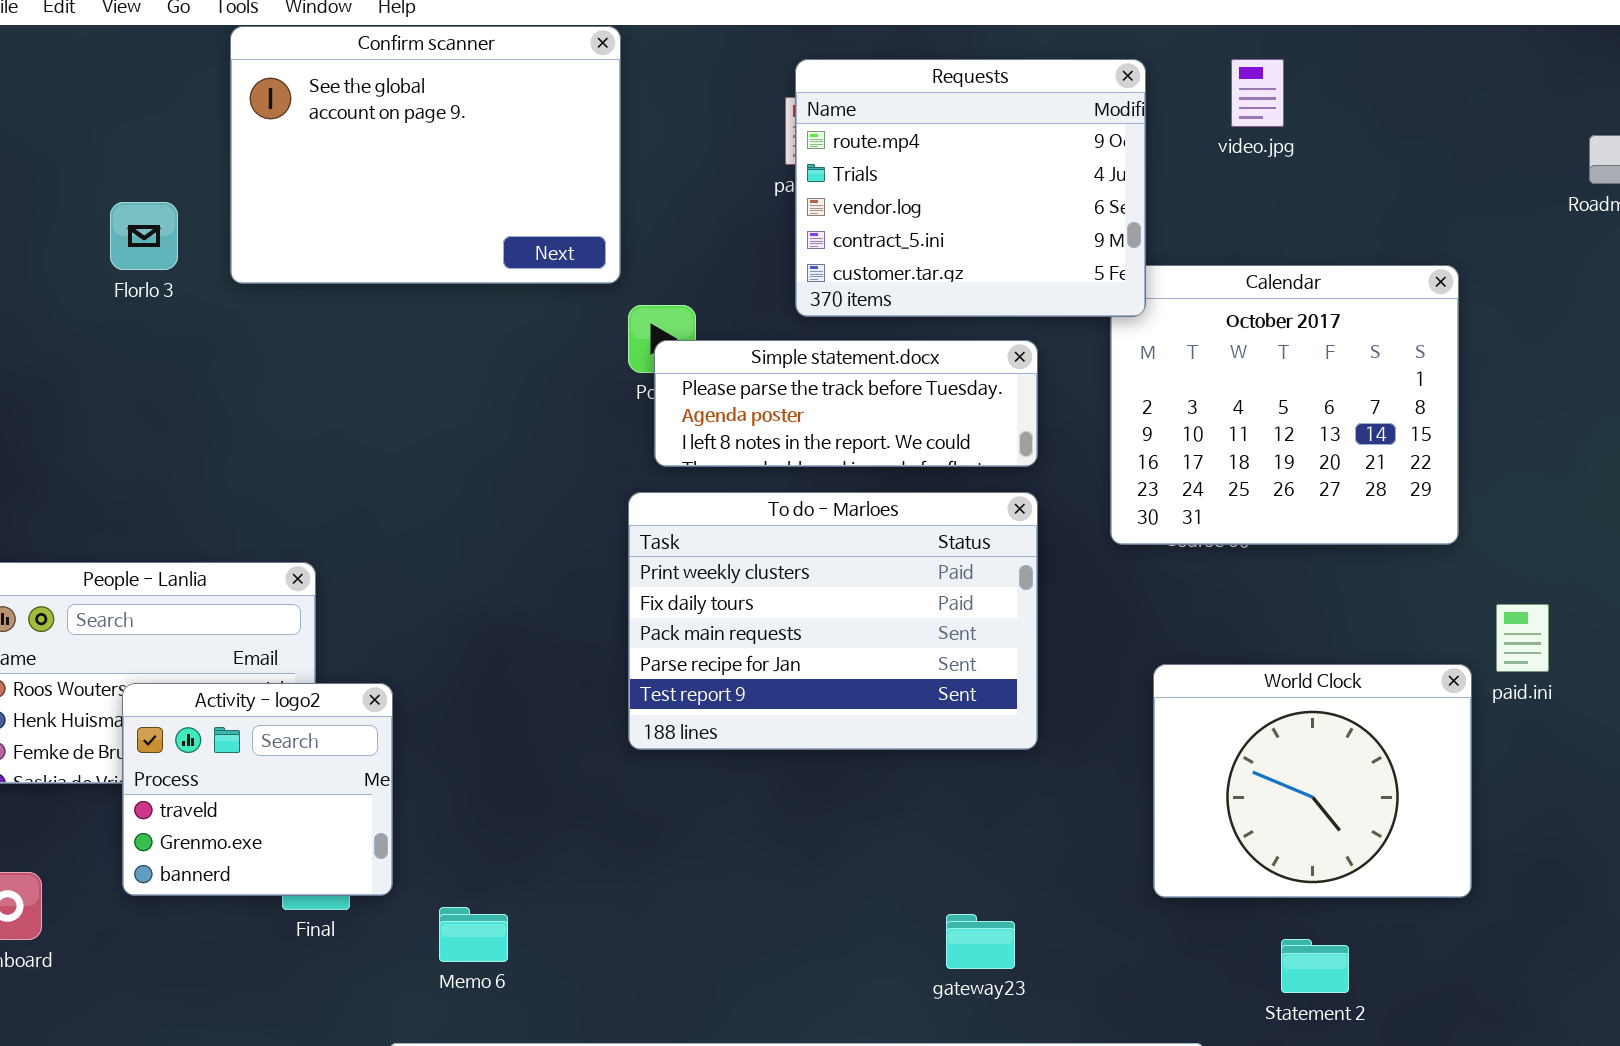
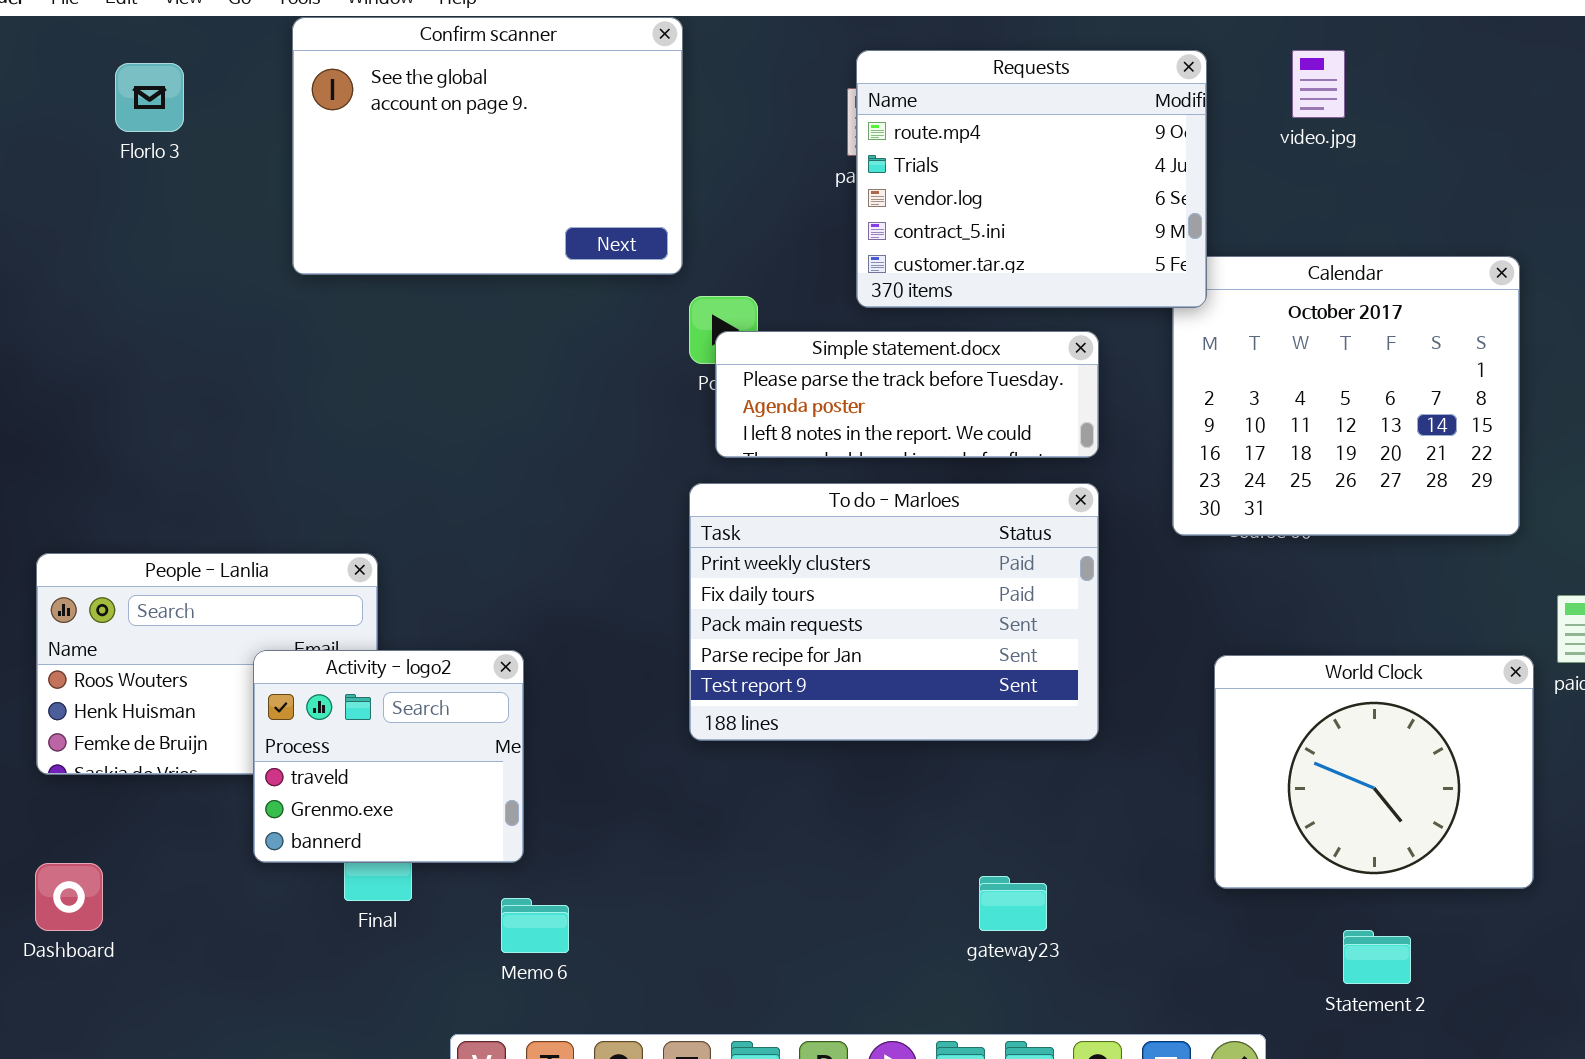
Florlo 3: [110,202,178,270] -> [115,63,184,132], moved
Activity - logo2: [122,683,393,896] -> [253,650,524,863], moved
gateway23: [946,914,1015,969] -> [979,876,1047,931], moved

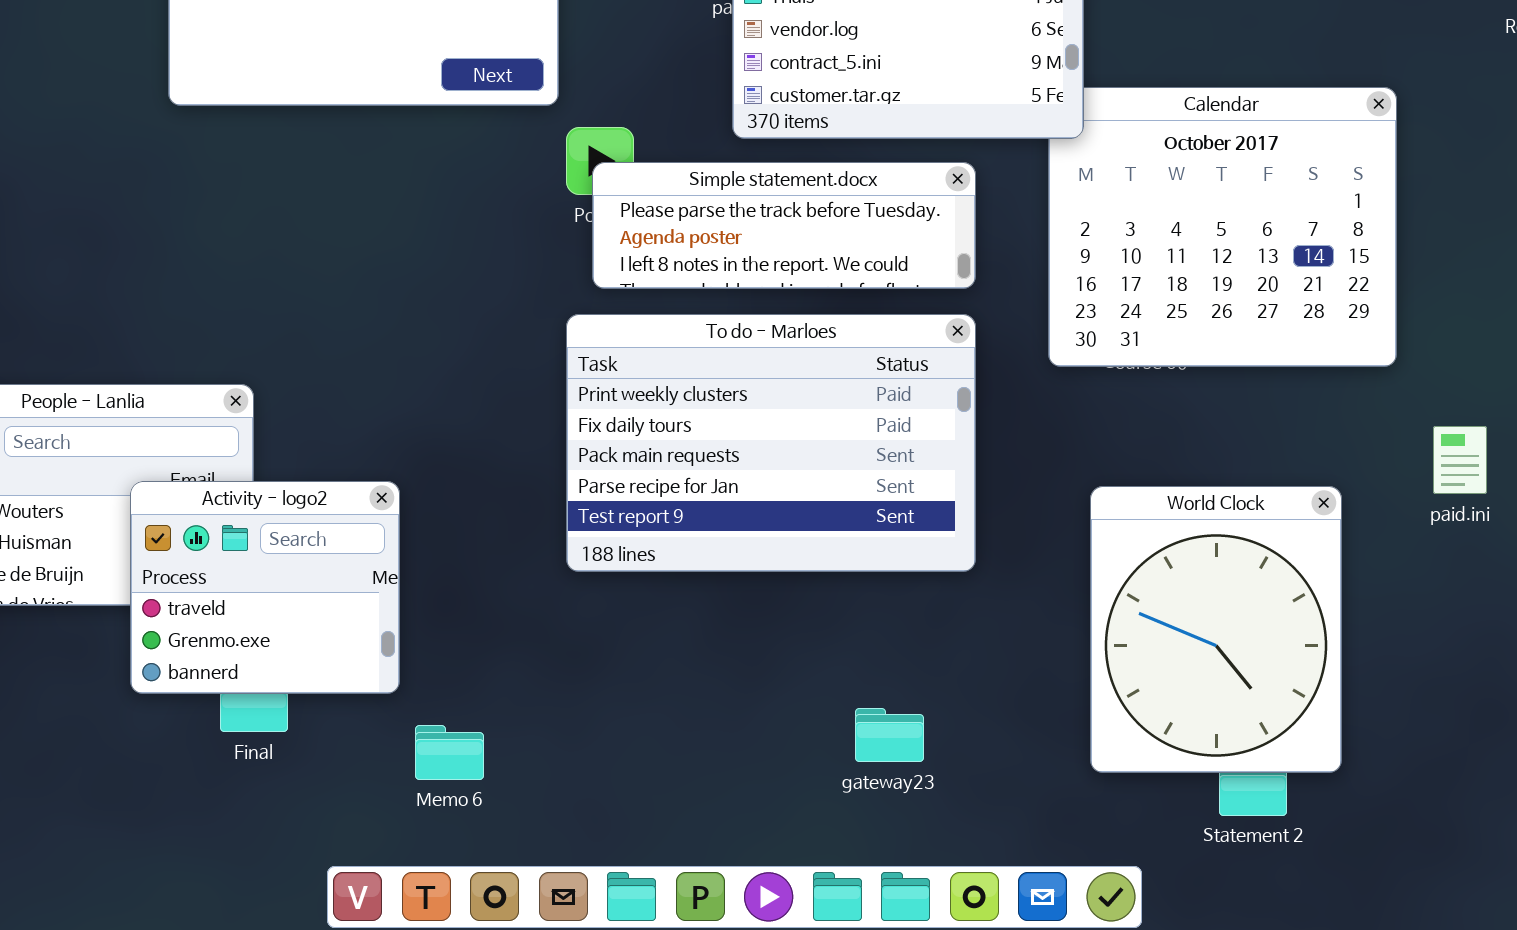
World Clock: [1214,655,1534,889] -> [1090,486,1342,773], resized
Memo 6: [501,898,569,953] -> [415,725,484,780], moved

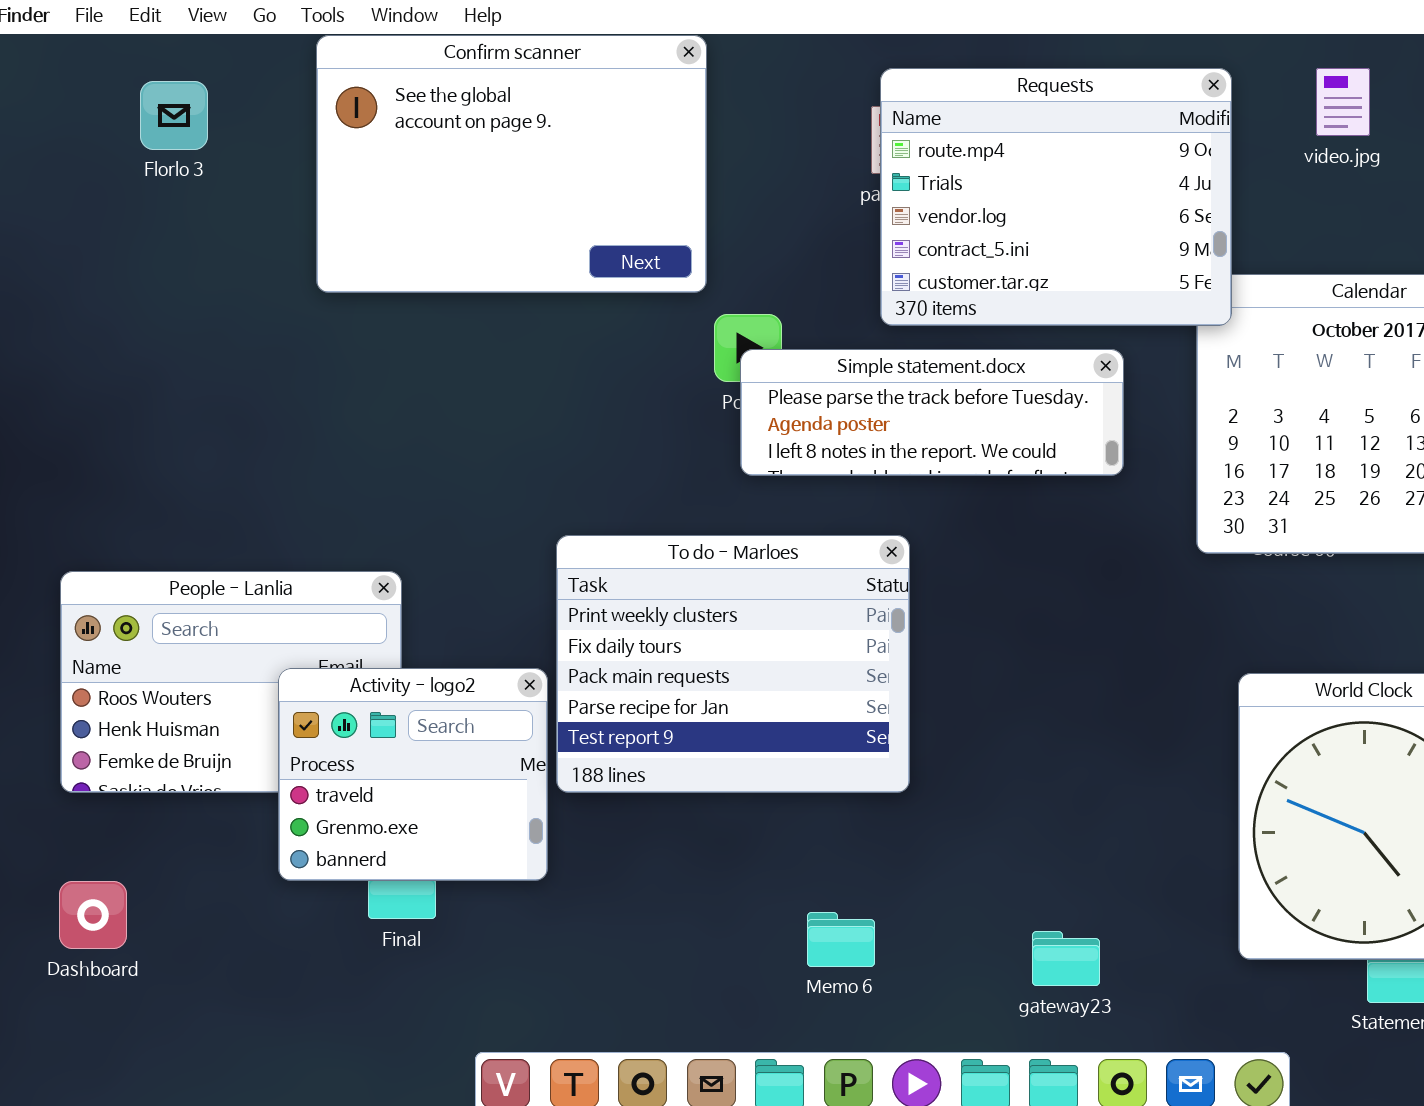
To do - Marloes: [566,314,976,572] -> [556,535,910,793], moved, resized
gateway23: [855,708,924,762] -> [1032,931,1100,986], moved
Memo 6: [415,725,484,780] -> [807,912,875,967], moved

